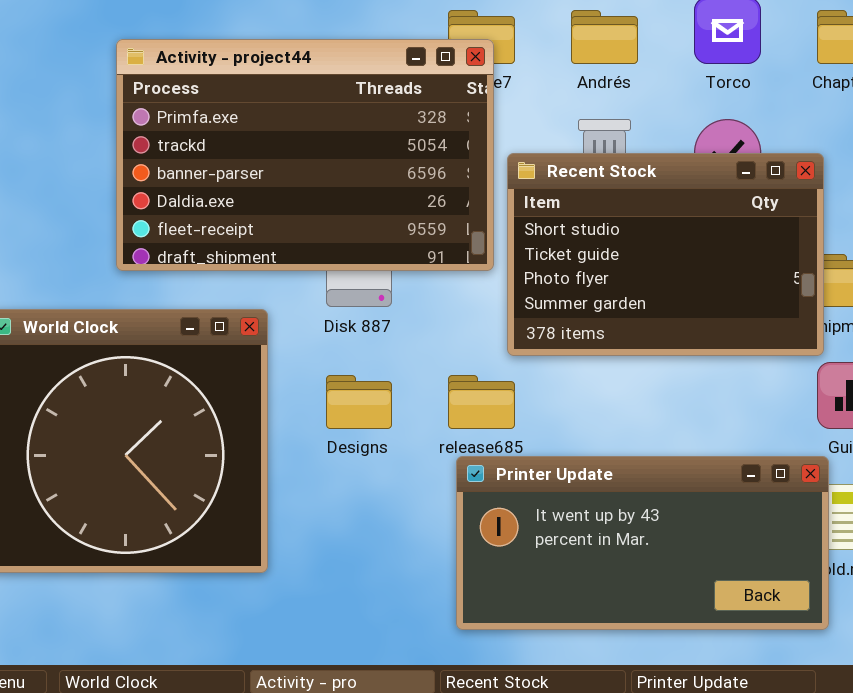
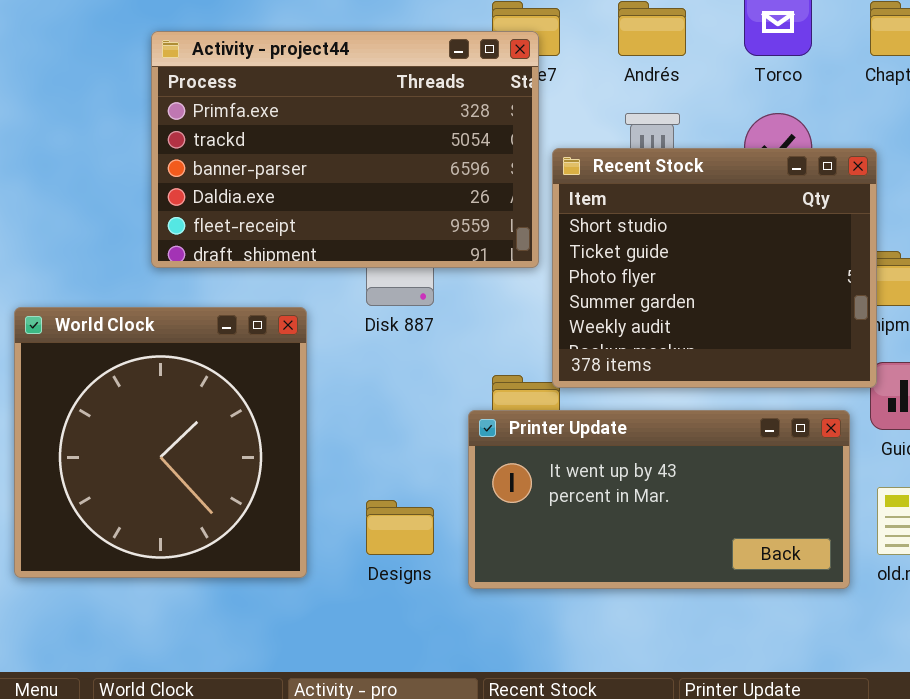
Recent Stock: [507,153,824,356] -> [552,148,877,388], resized
Designs: [326,375,392,429] -> [366,500,434,555], moved
Printer Update: [456,456,829,630] -> [468,410,850,589], moved

